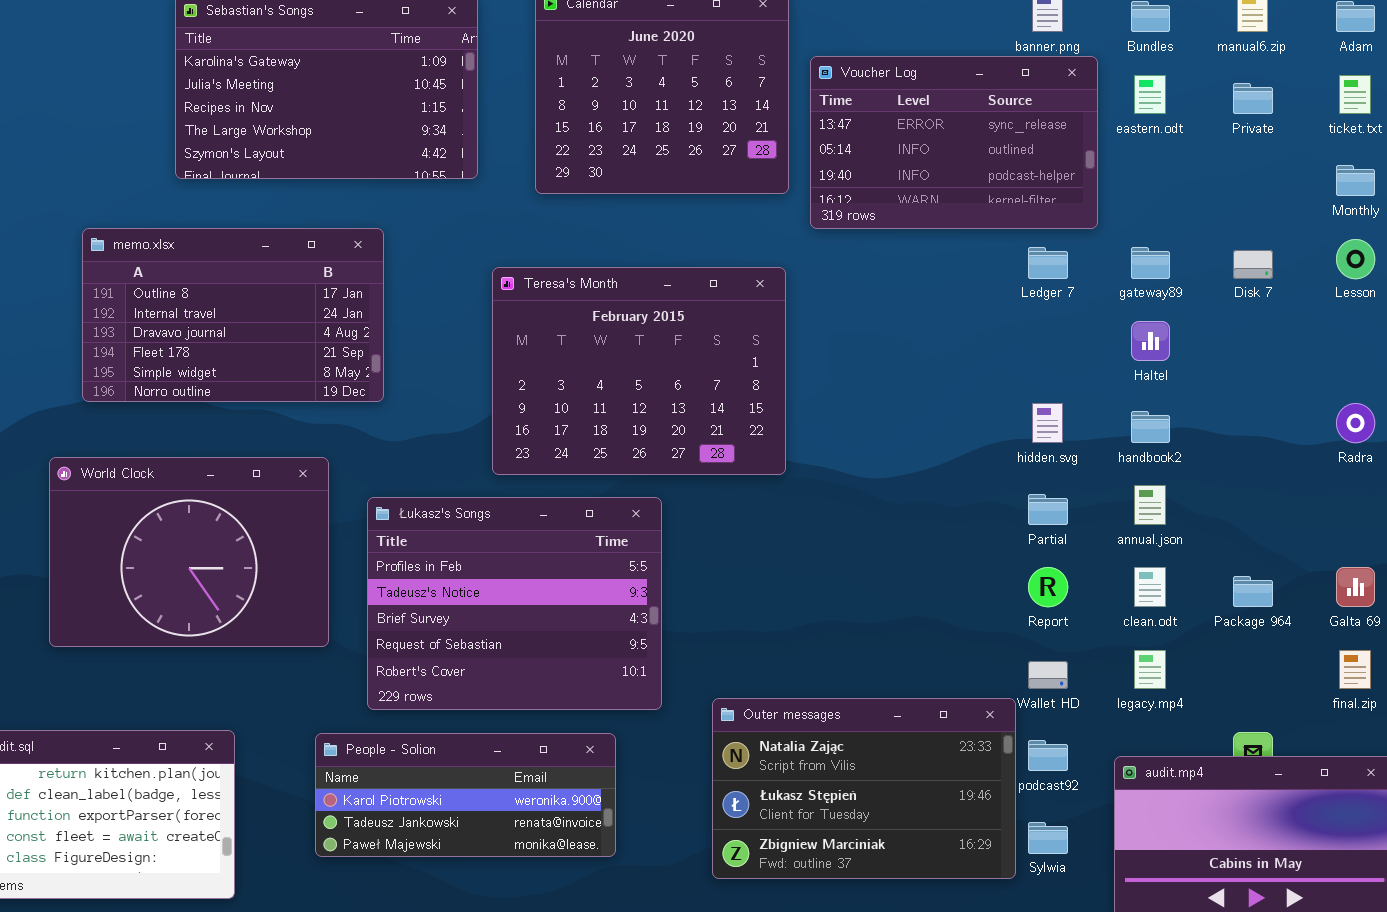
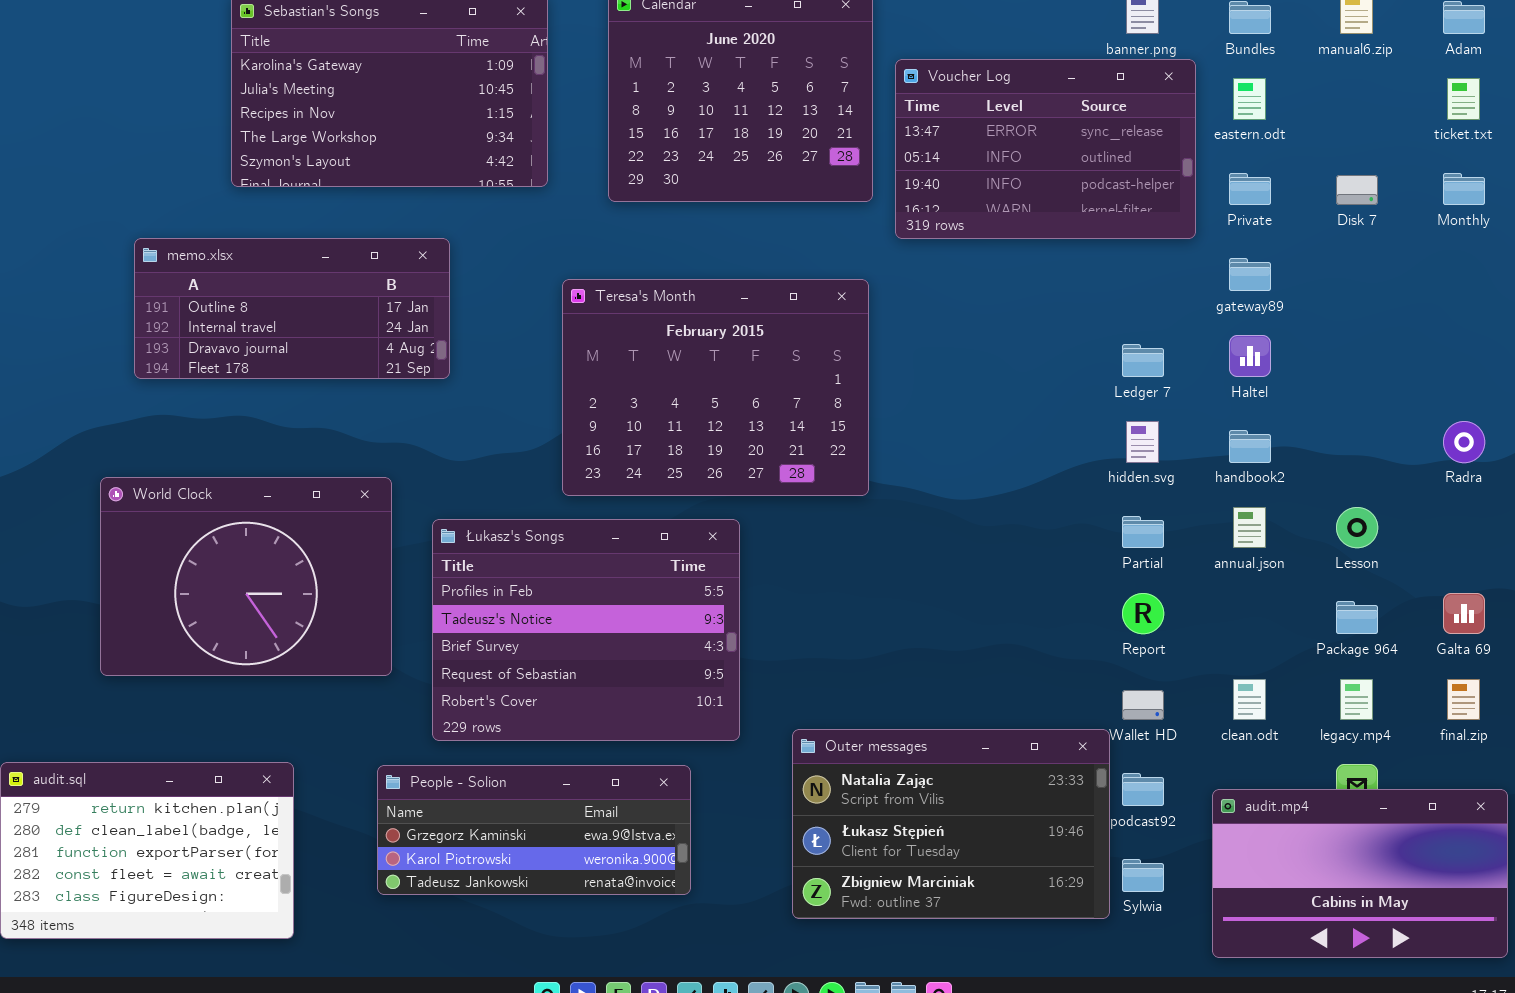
Private: [1233,83,1273,114] -> [1229,173,1271,205], moved
memo.xlsx: [82,228,384,402] -> [134,238,450,379], resized
Lesson: [1336,239,1375,279] -> [1336,507,1378,548], moved
Ledger 7: [1028,247,1068,279] -> [1122,344,1164,377], moved
Disk 7: [1233,250,1273,279] -> [1336,175,1378,205], moved
clean.odt: [1134,567,1166,607] -> [1233,679,1266,720], moved
legacy.mp4: [1134,650,1166,689] -> [1340,679,1373,720], moved
People - Solion: [315,733,616,857] -> [377,765,691,895], scrolled up 1 row

